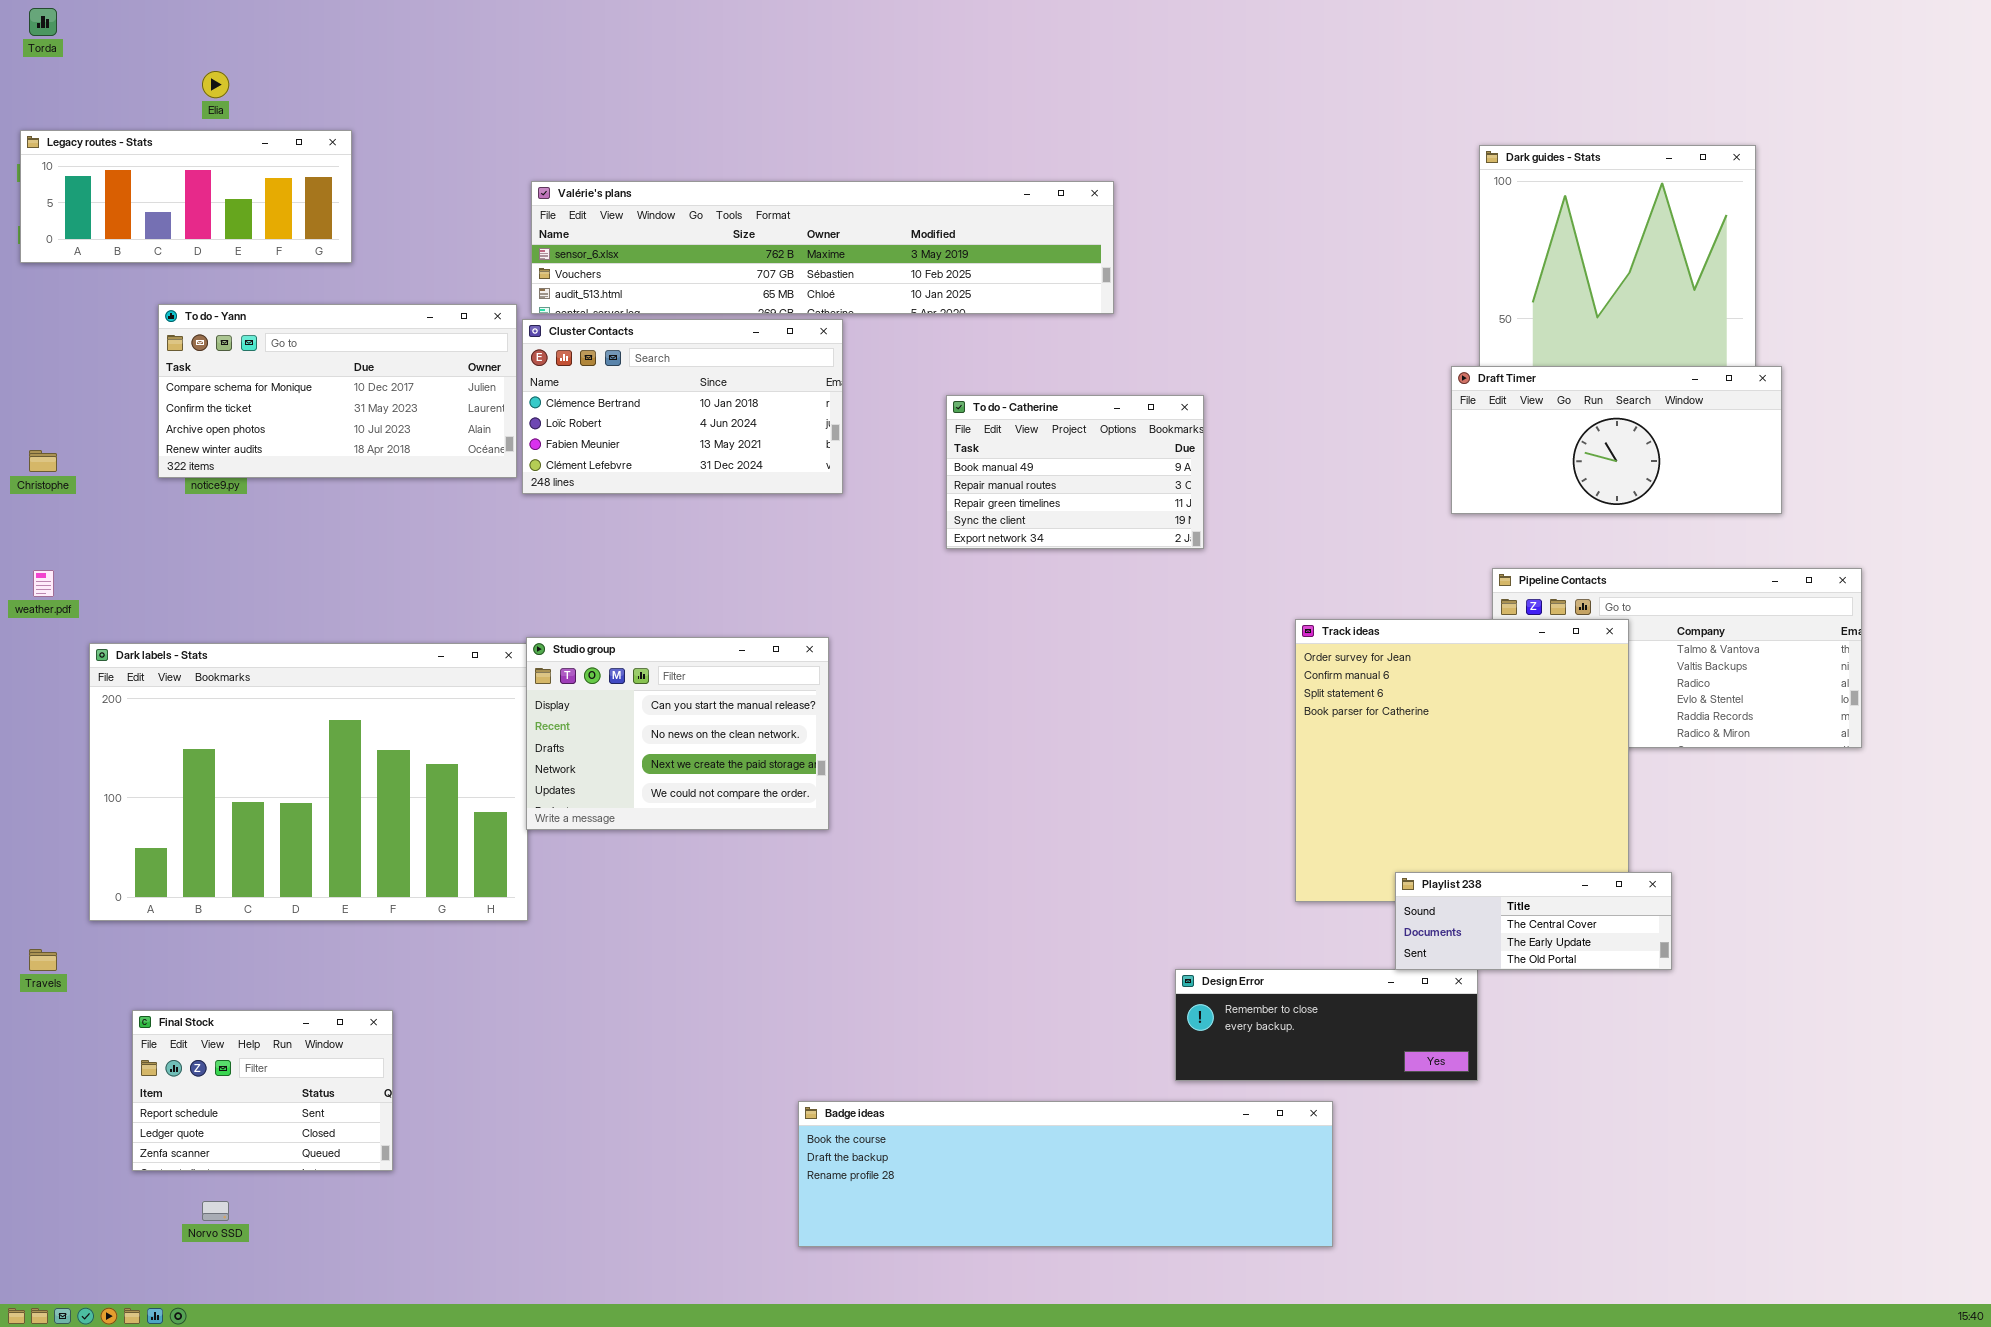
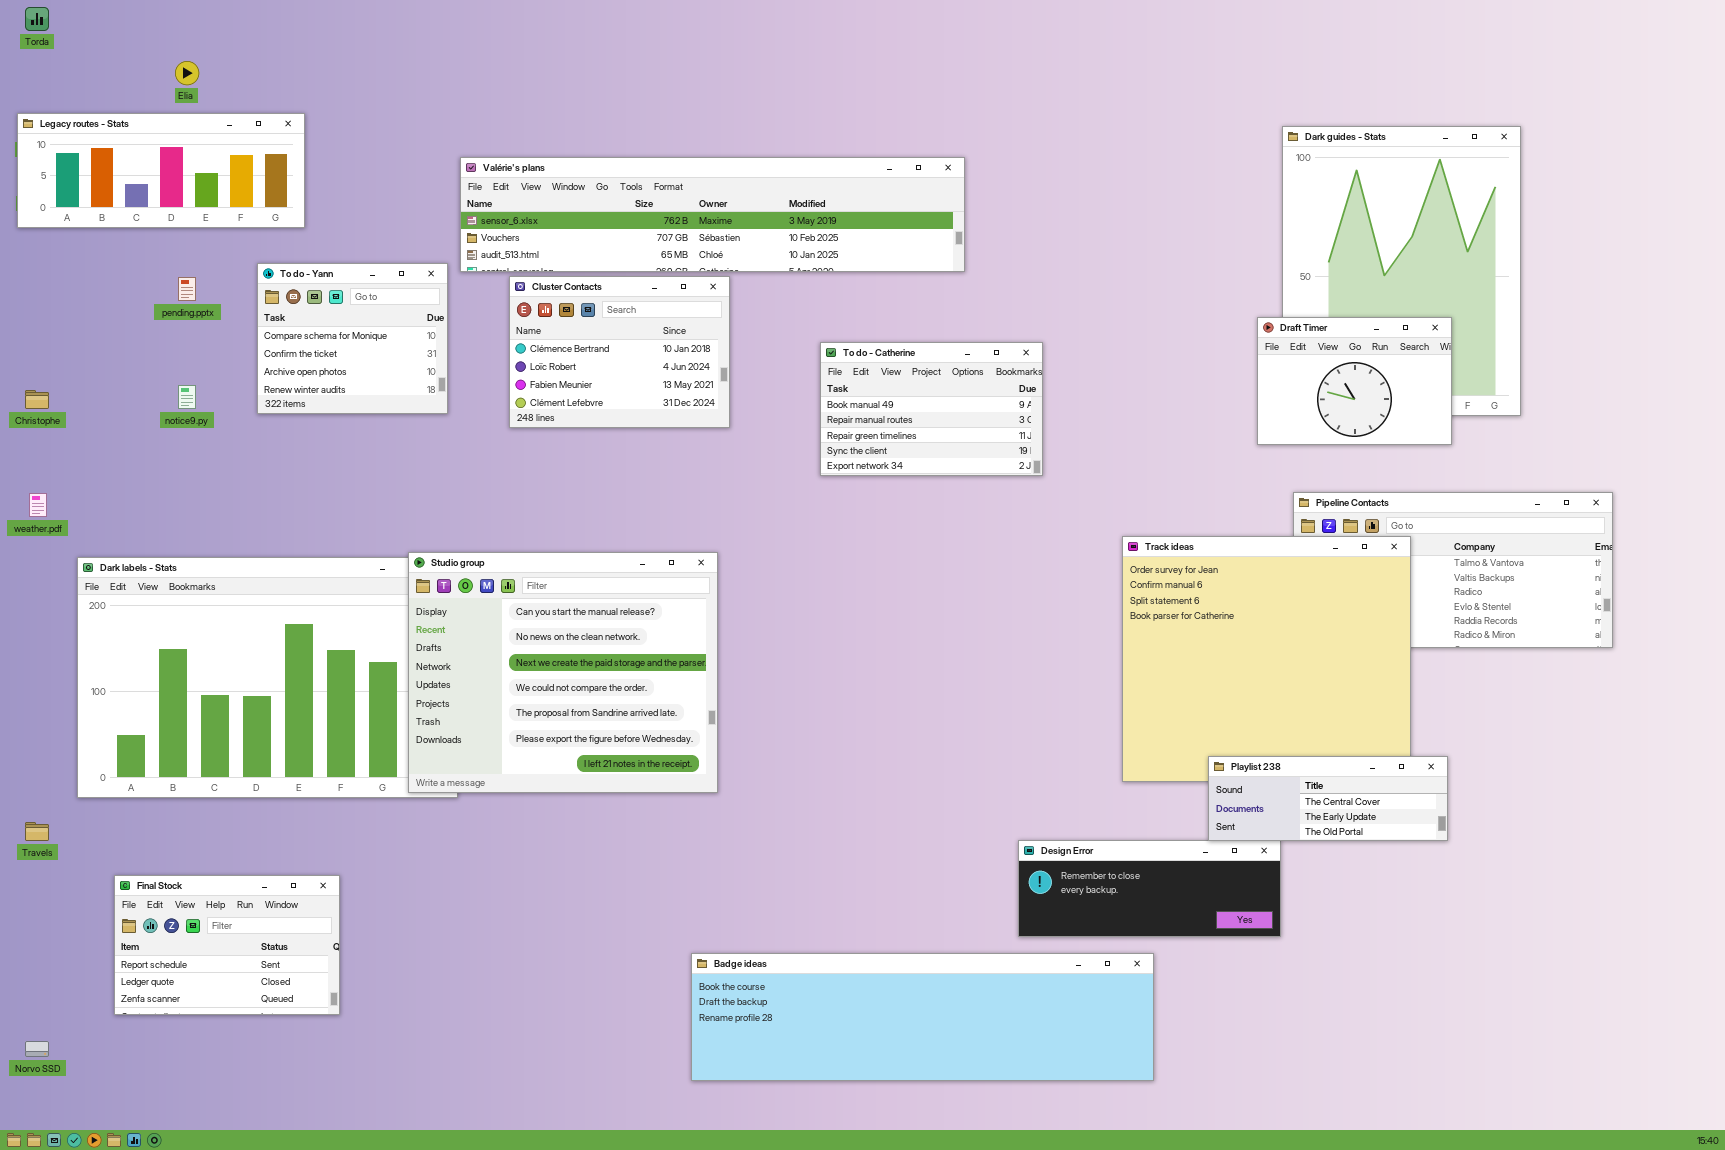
To do - Yann: [158,304,517,478] -> [257,263,448,414], resized
Cluster Contacts: [522,319,843,494] -> [509,276,730,428], resized
Draft Timer: [1451,366,1782,514] -> [1257,317,1452,445], resized
Studio group: [526,637,829,830] -> [408,552,718,793], resized
Norvo SSD: [202,1201,229,1221] -> [25,1041,49,1057], moved

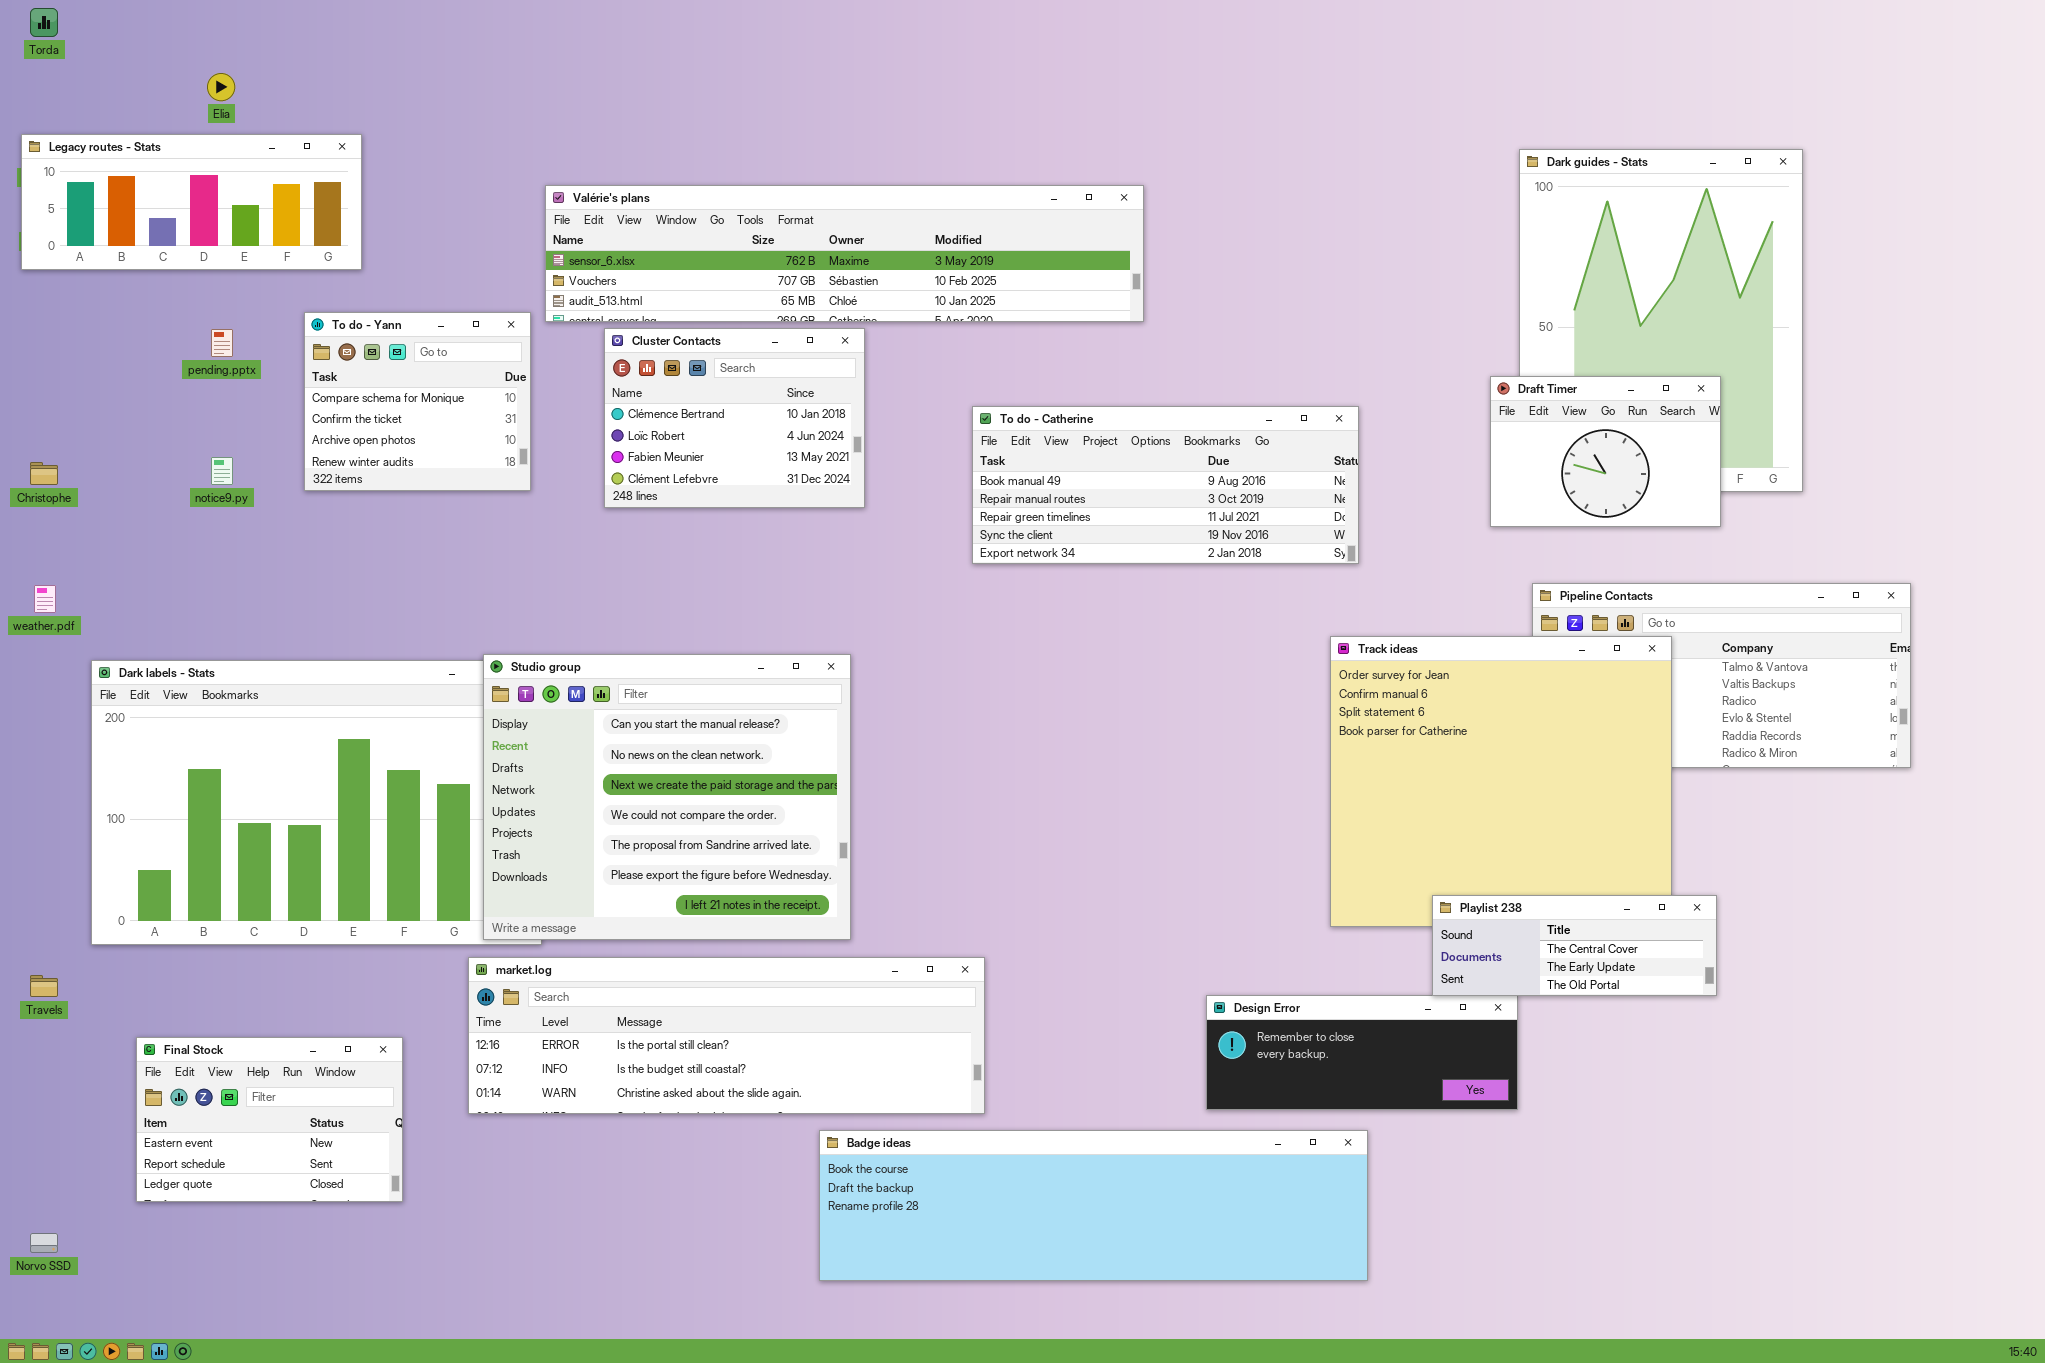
To do - Catherine: [820,342,1043,476] -> [972,406,1359,564], resized
market.log: none -> [468,957,985,1114], opened
Final Stock: [114,875,340,1015] -> [136,1037,403,1202], scrolled up 1 row

